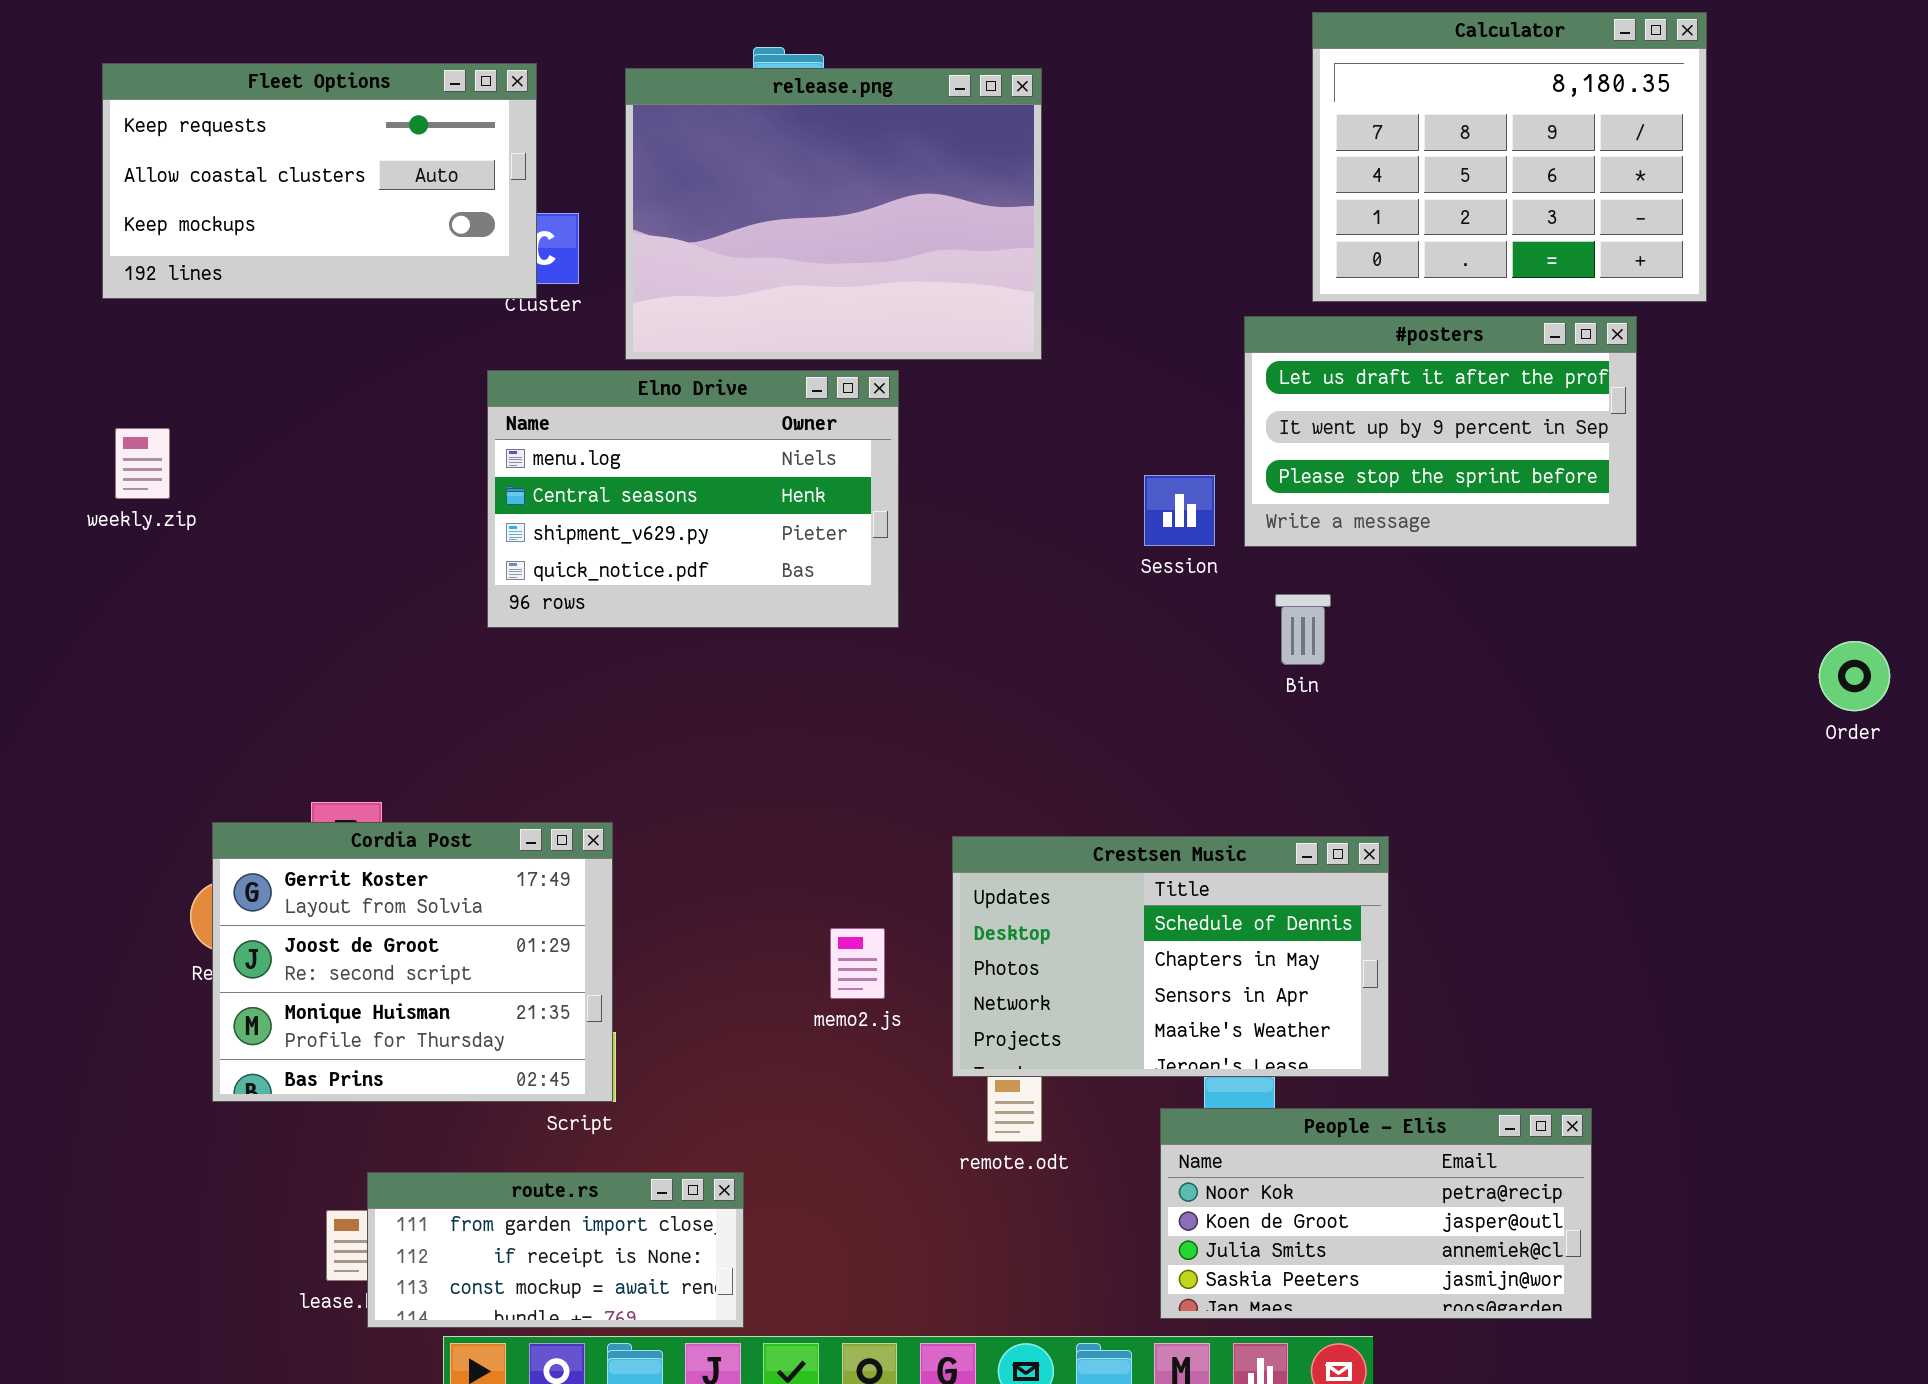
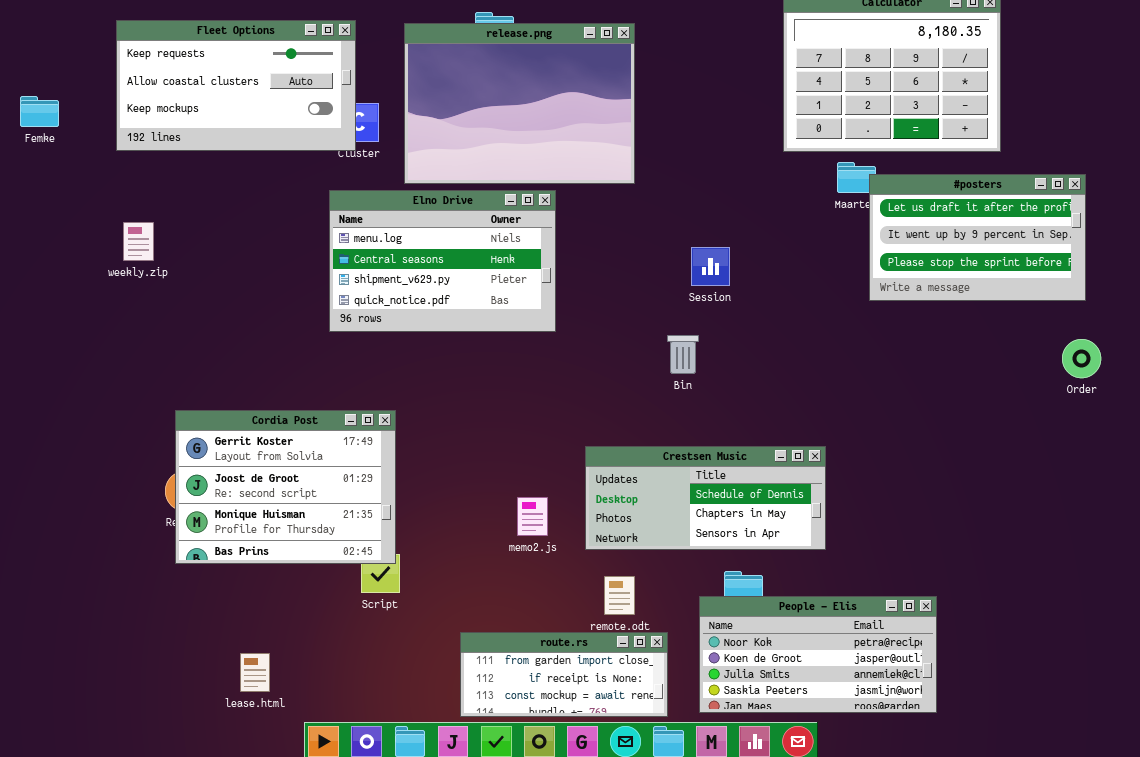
#posters: [1244,316,1637,547] -> [869,174,1086,301], moved
Bin: [1275,594,1331,665] -> [667,335,699,374], moved
Cordia Post: [212,822,613,1102] -> [175,410,396,564], moved
Crestsen Music: [952,836,1389,1077] -> [585,446,826,550], resized
route.rs: [367,1172,744,1328] -> [460,632,668,717], moved

